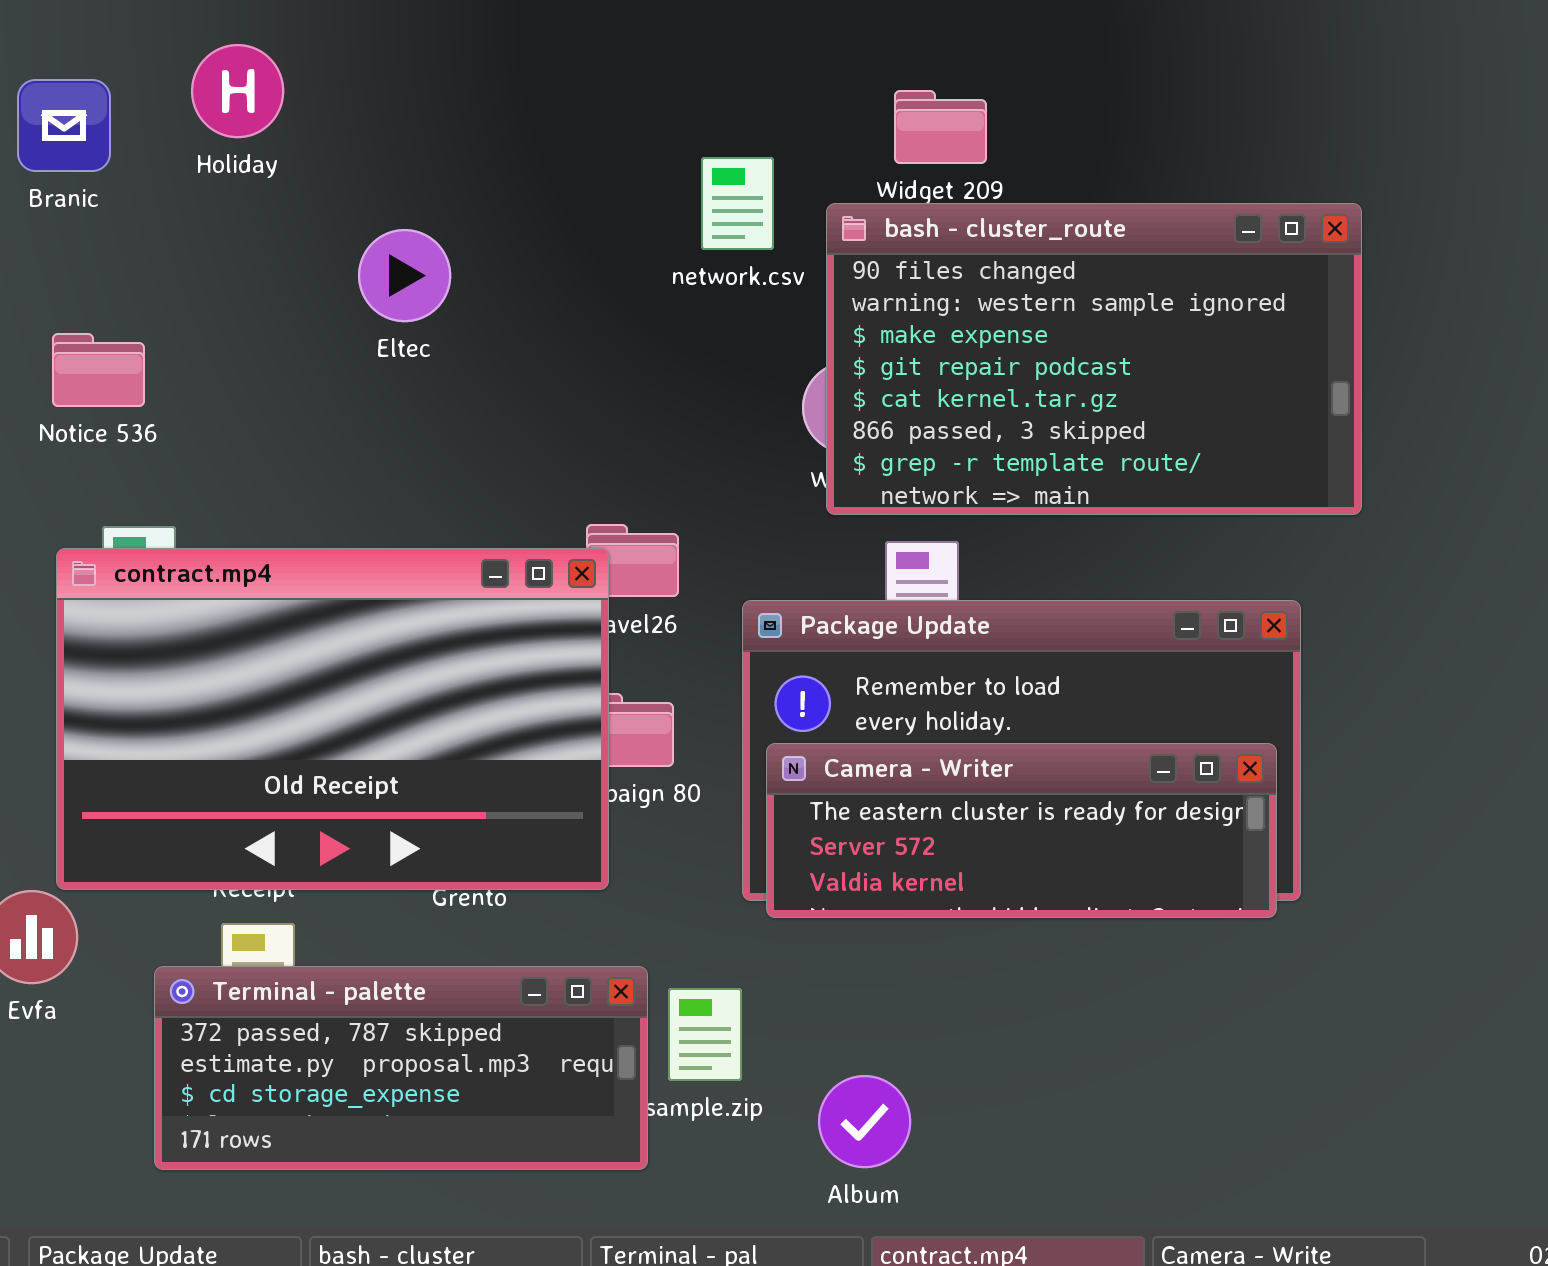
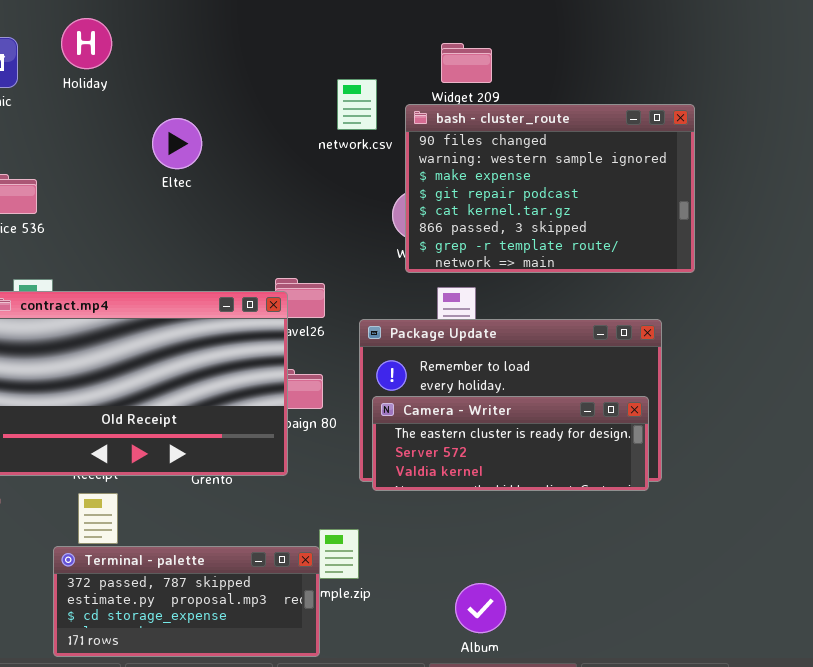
Terminal - palette: [154,966,648,1170] -> [53,546,320,657], moved
Album: [818,1075,911,1168] -> [455,583,506,633], moved

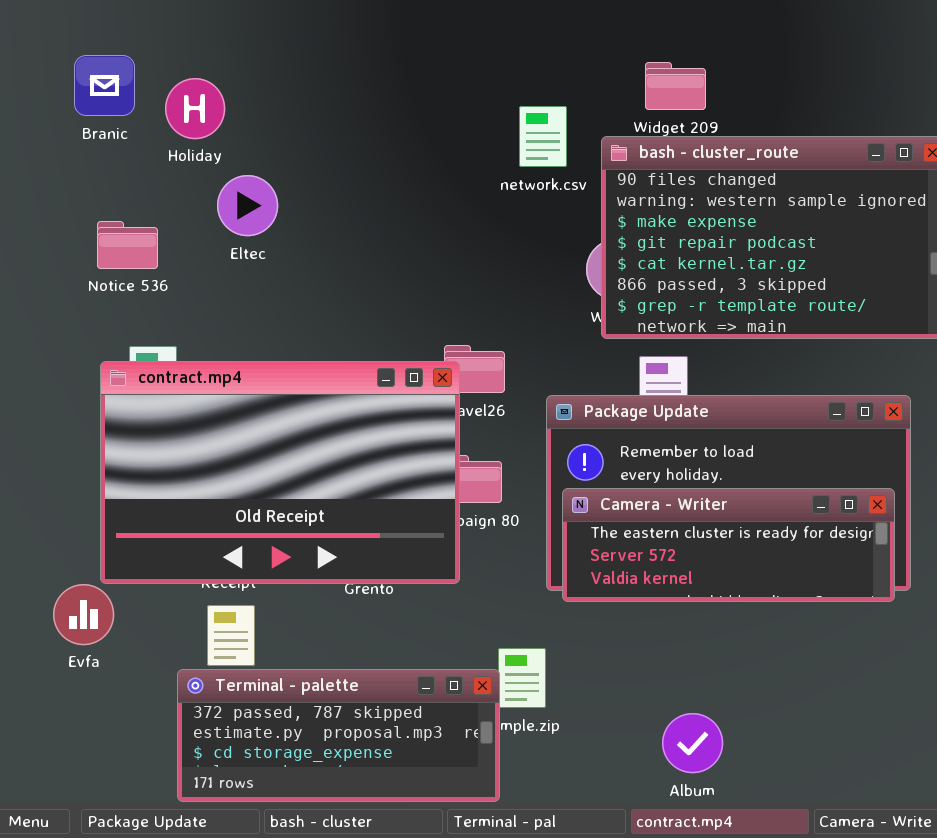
Holiday: [61,18,112,69] -> [165,78,225,139], moved
Eltec: [152,118,202,169] -> [217,175,278,236], moved

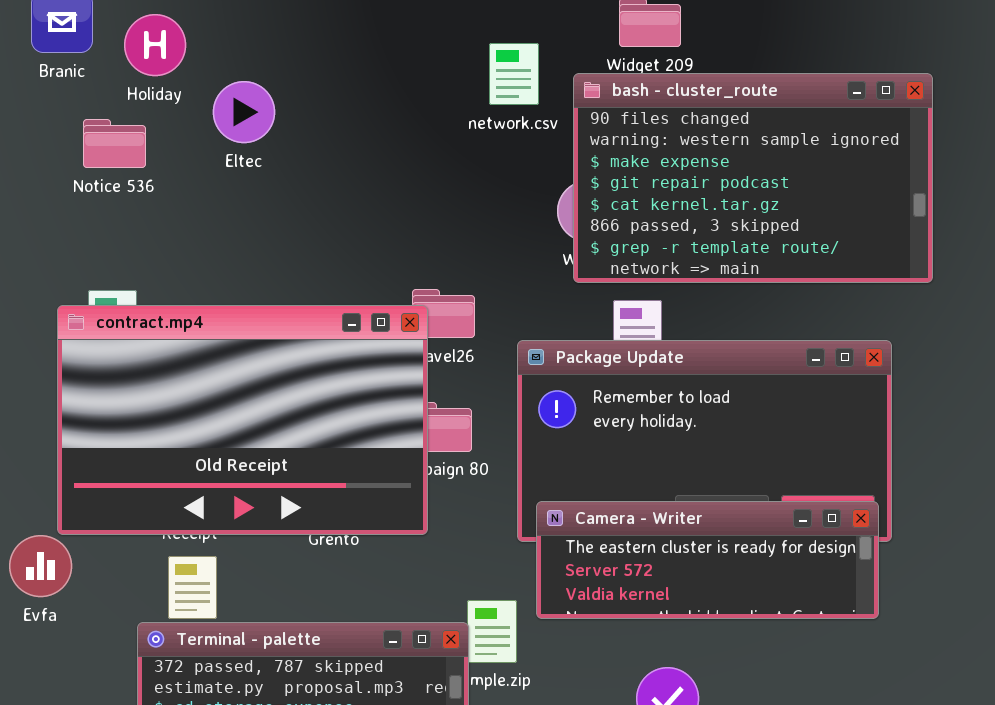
Eltec: [217,175,278,236] -> [213,81,275,143], moved
Notice 536: [97,221,158,269] -> [83,119,146,168], moved
Camera - Writer: [562,488,895,602] -> [536,501,879,619], moved

